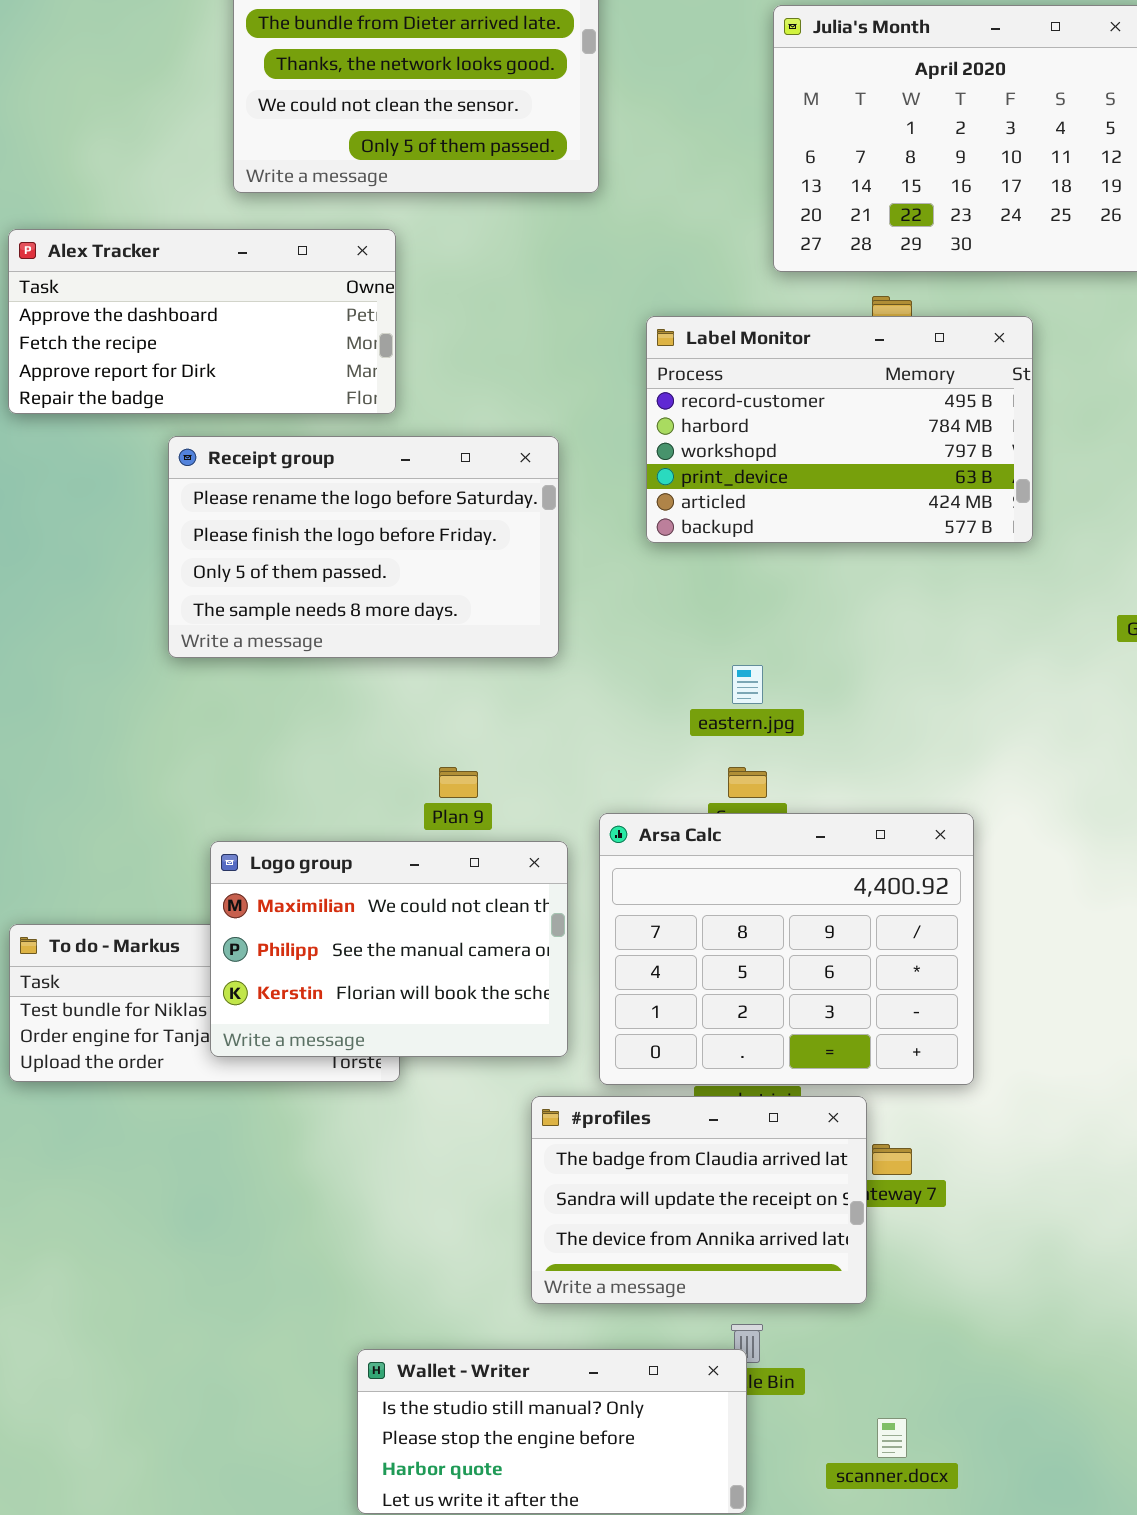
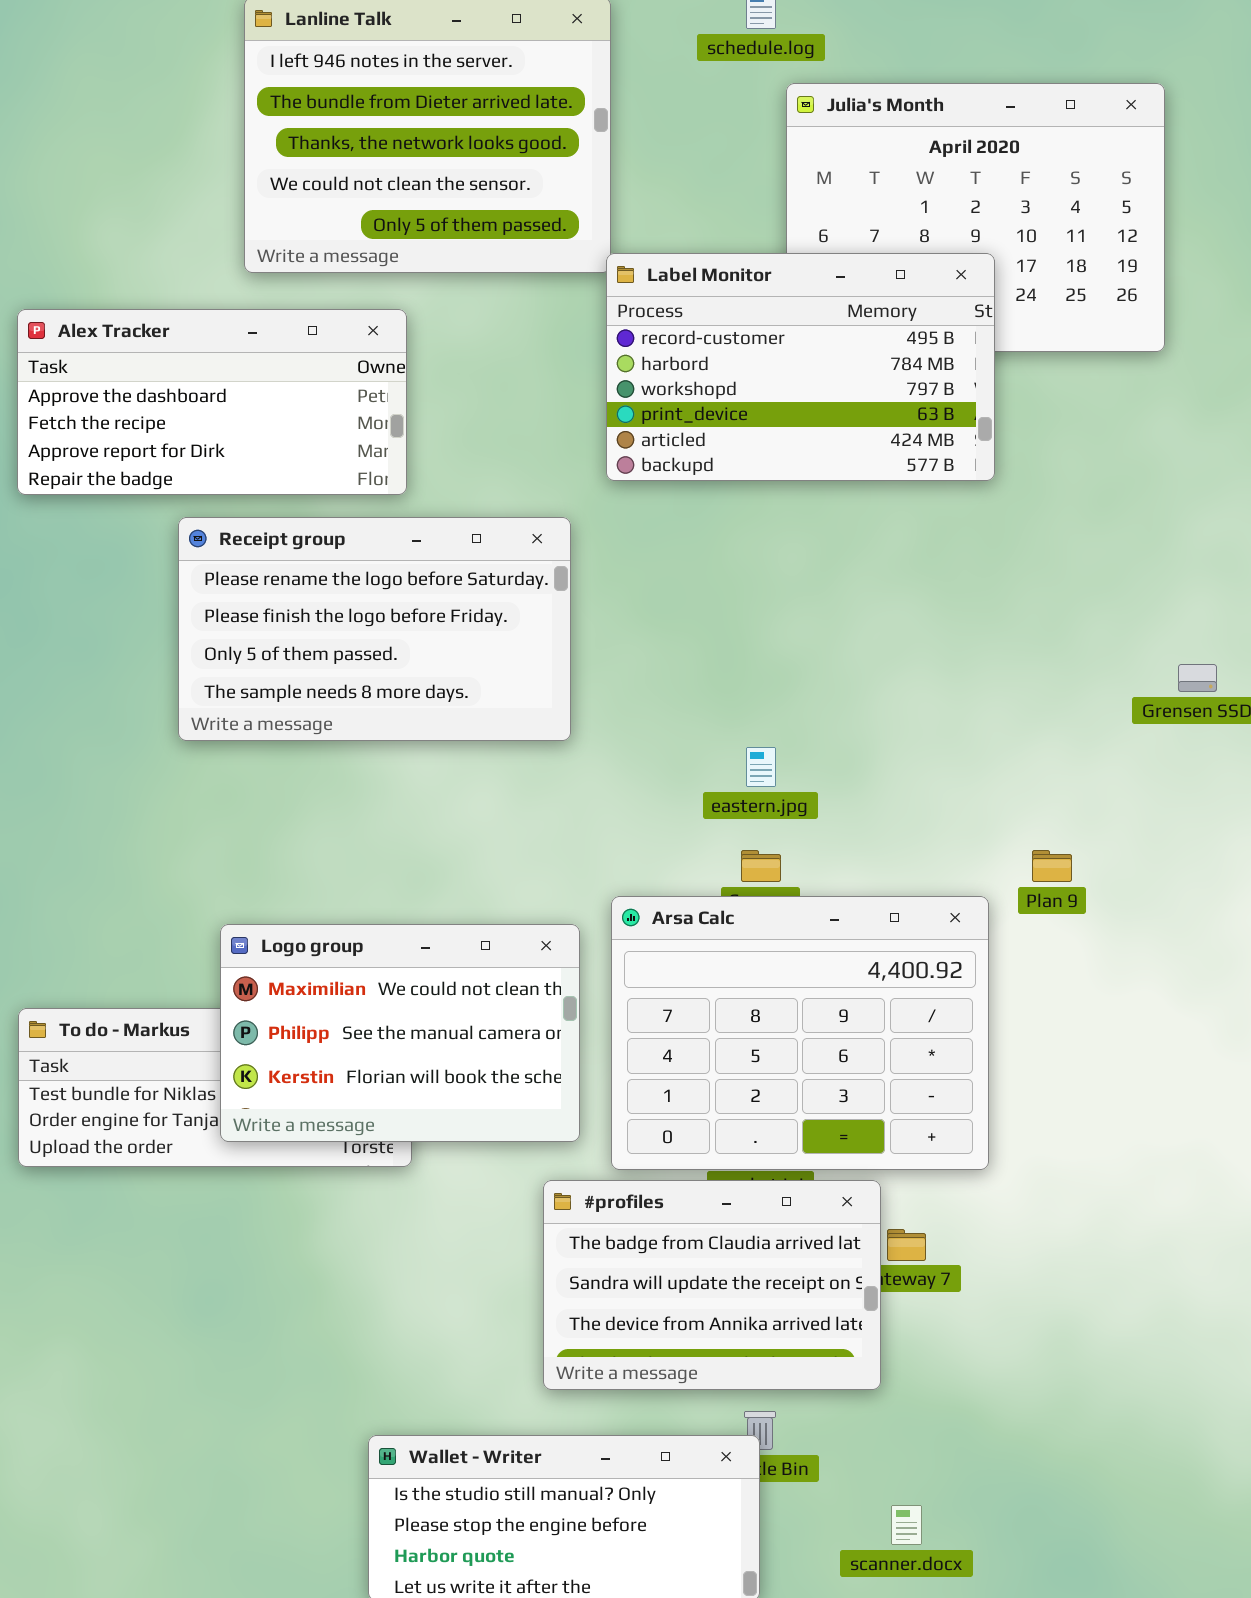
Label Monitor: [646,316,1033,543] -> [606,253,995,481], moved
Plan 9: [439,767,478,798] -> [1032,850,1072,882], moved

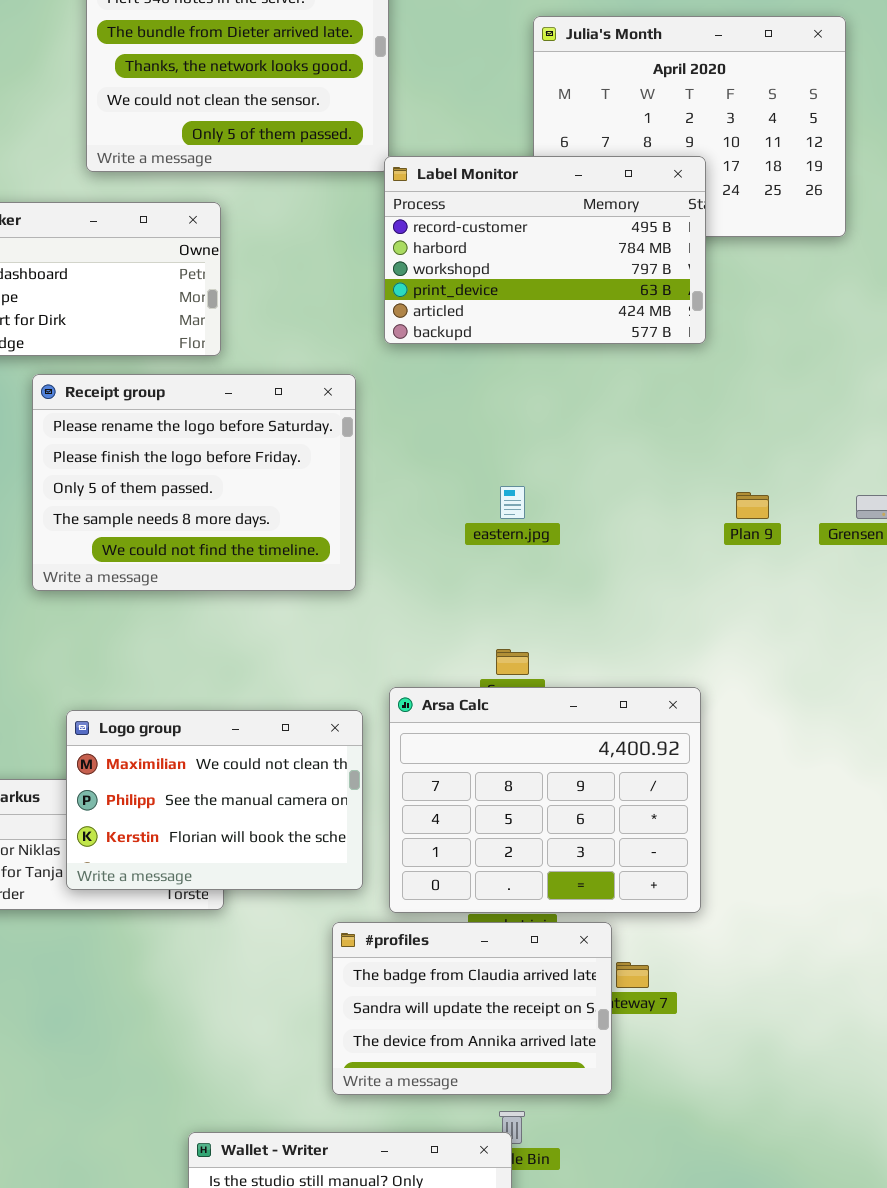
Receipt group: [178,517,571,741] -> [32,374,356,591], resized
eastern.jpg: [746,747,776,787] -> [500,486,525,519], moved
Plan 9: [1032,850,1072,882] -> [736,492,769,519], moved

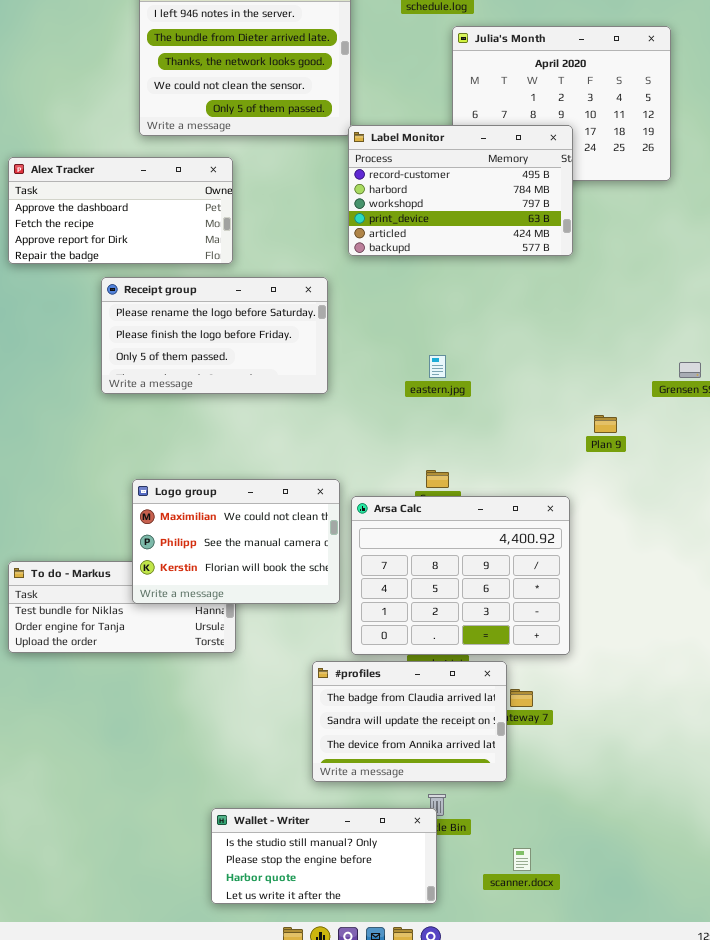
Receipt group: [32,374,356,591] -> [101,277,328,394], resized
Plan 9: [736,492,769,519] -> [594,415,617,433], moved
Logo group: [66,710,363,890] -> [132,479,340,604], moved

